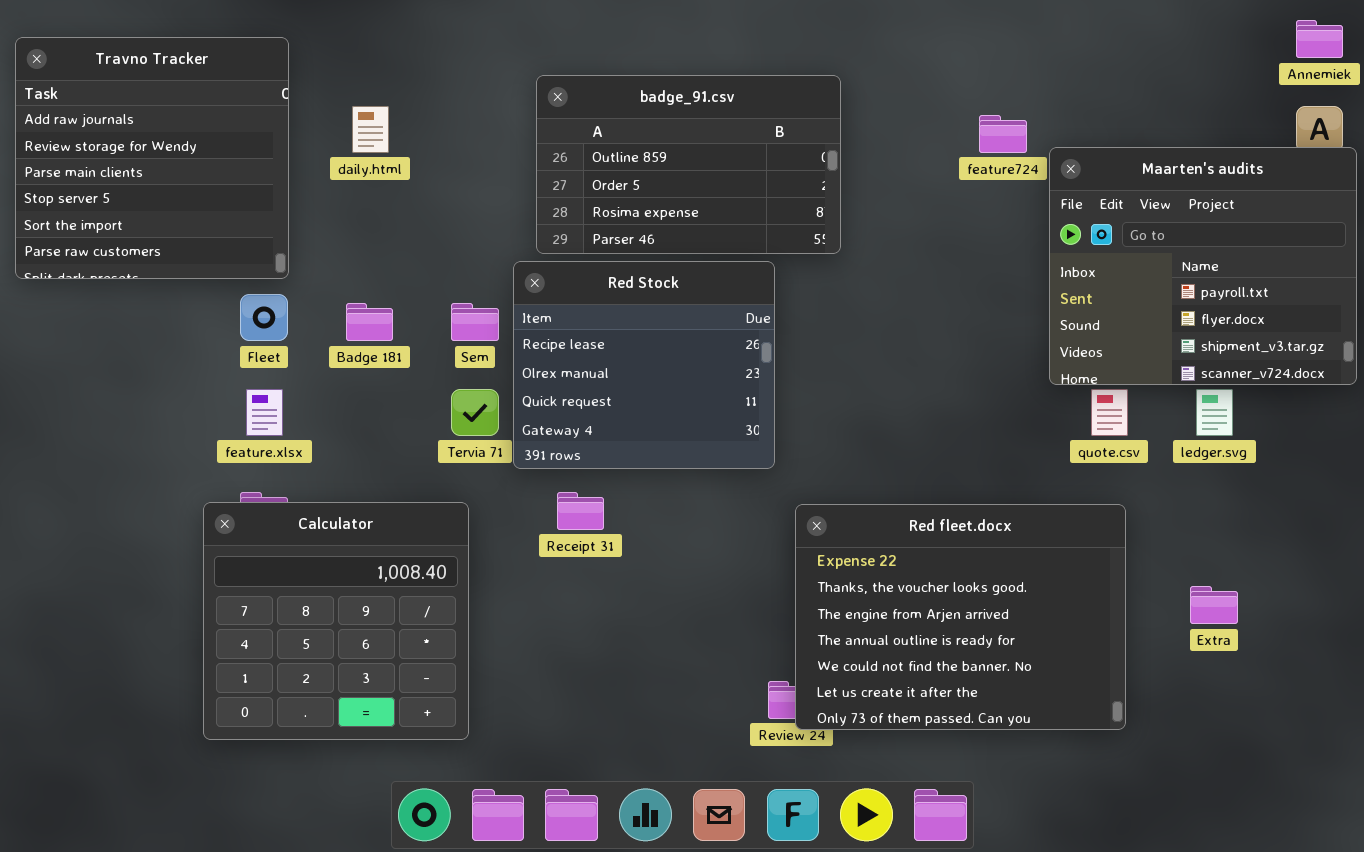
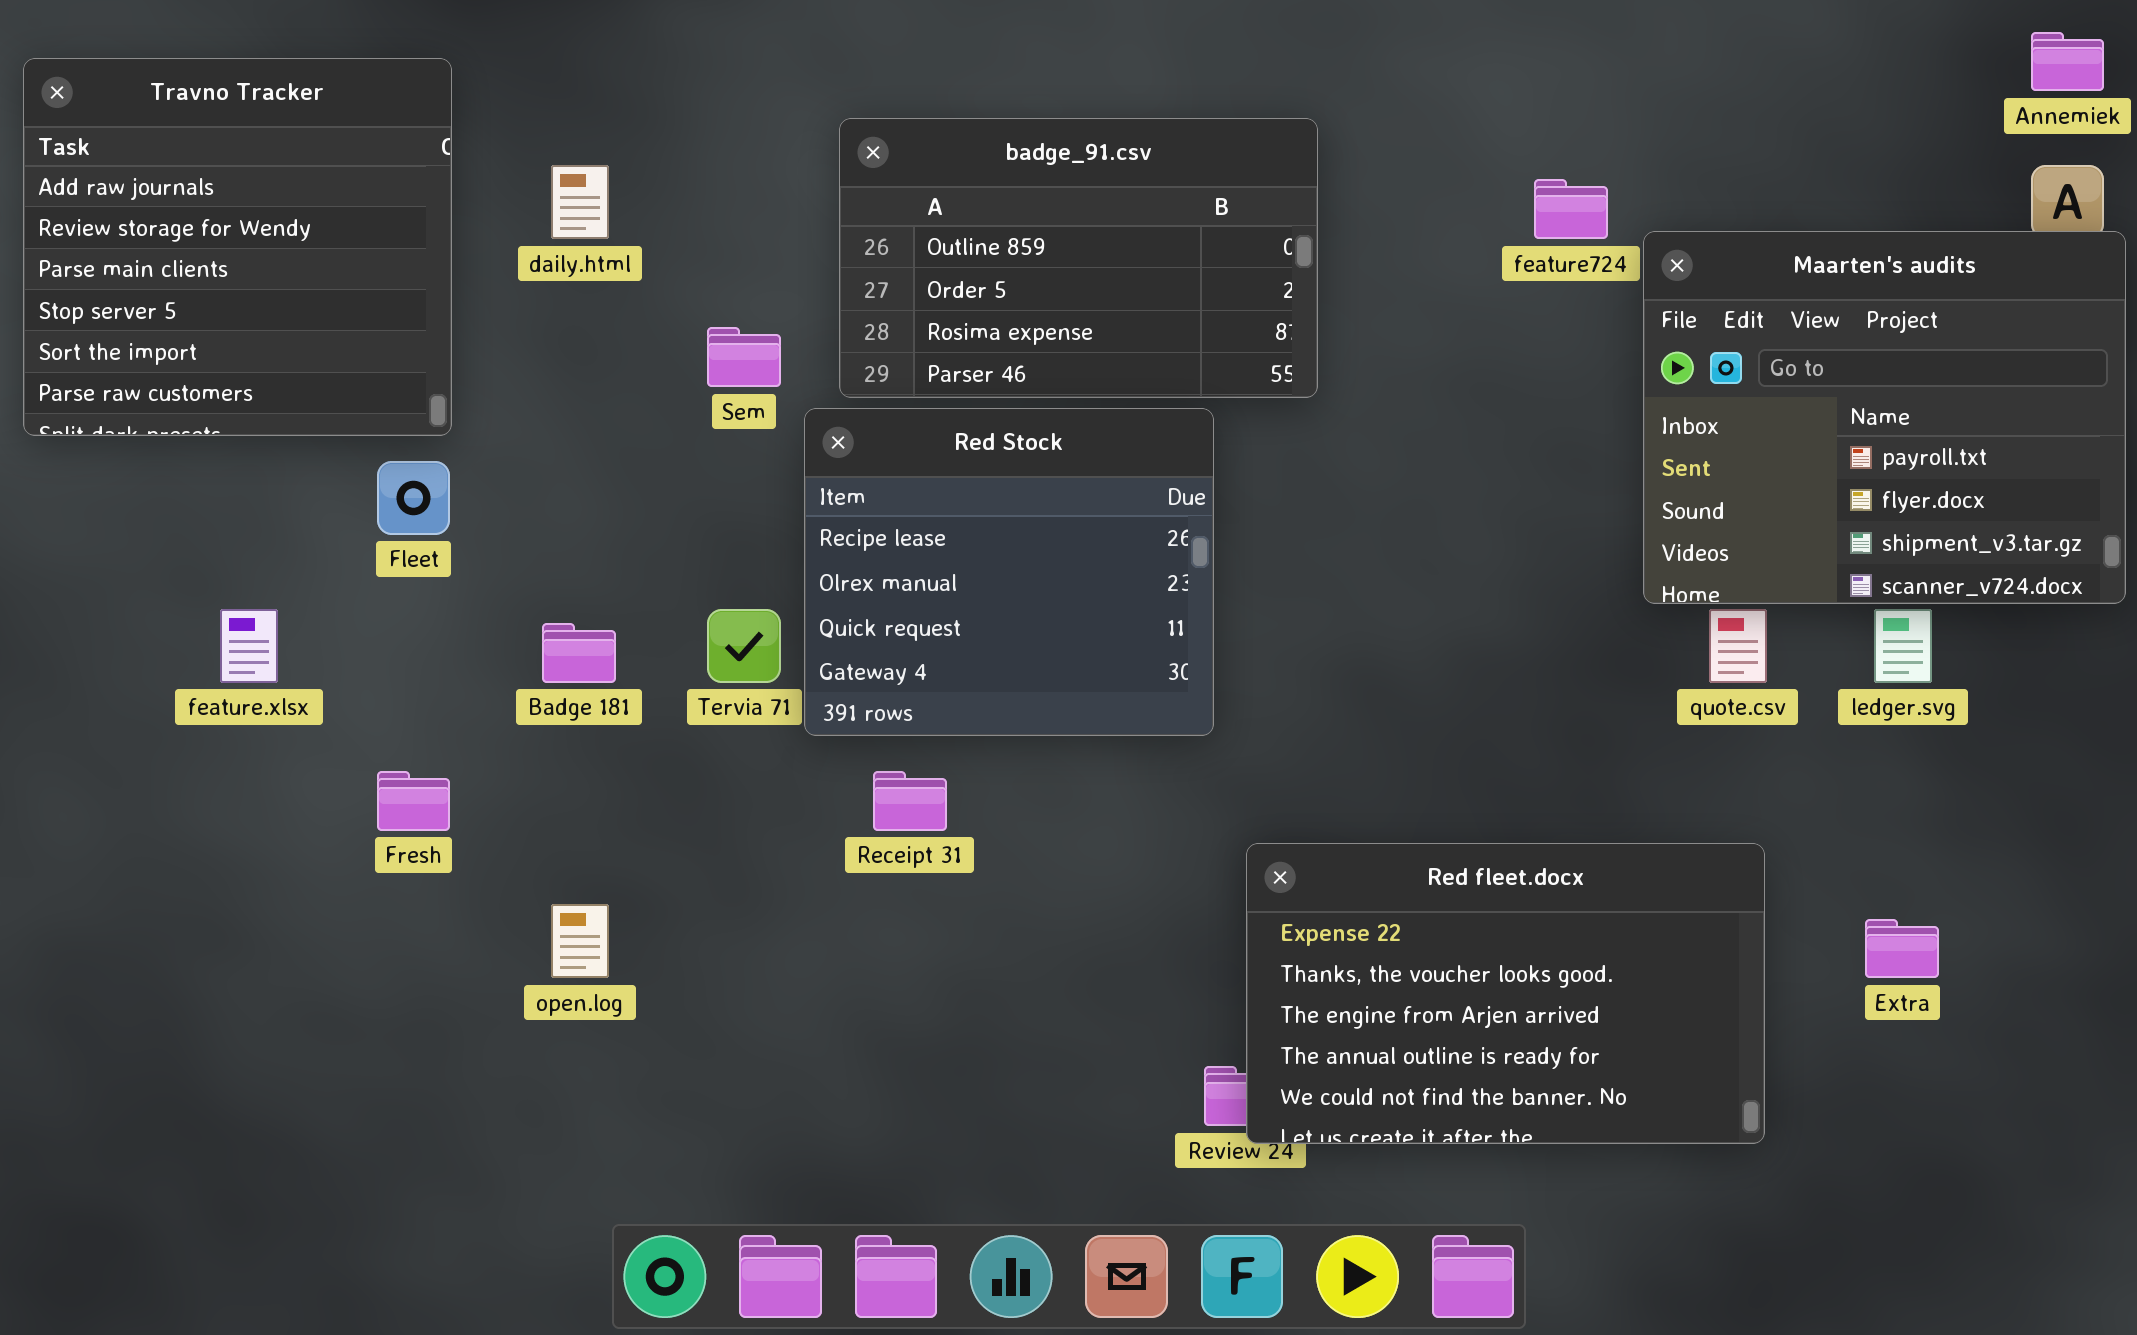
Badge 181: [346,303,393,341] -> [542,623,616,683], moved
Sem: [451,303,499,341] -> [707,327,781,387], moved
feature.xlsx: [246,389,283,436] -> [220,609,278,683], moved
Calculator: [203,502,469,740] -> none, closed
Red fleet.docx: [795,504,1126,730] -> [1246,843,1765,1144], resized

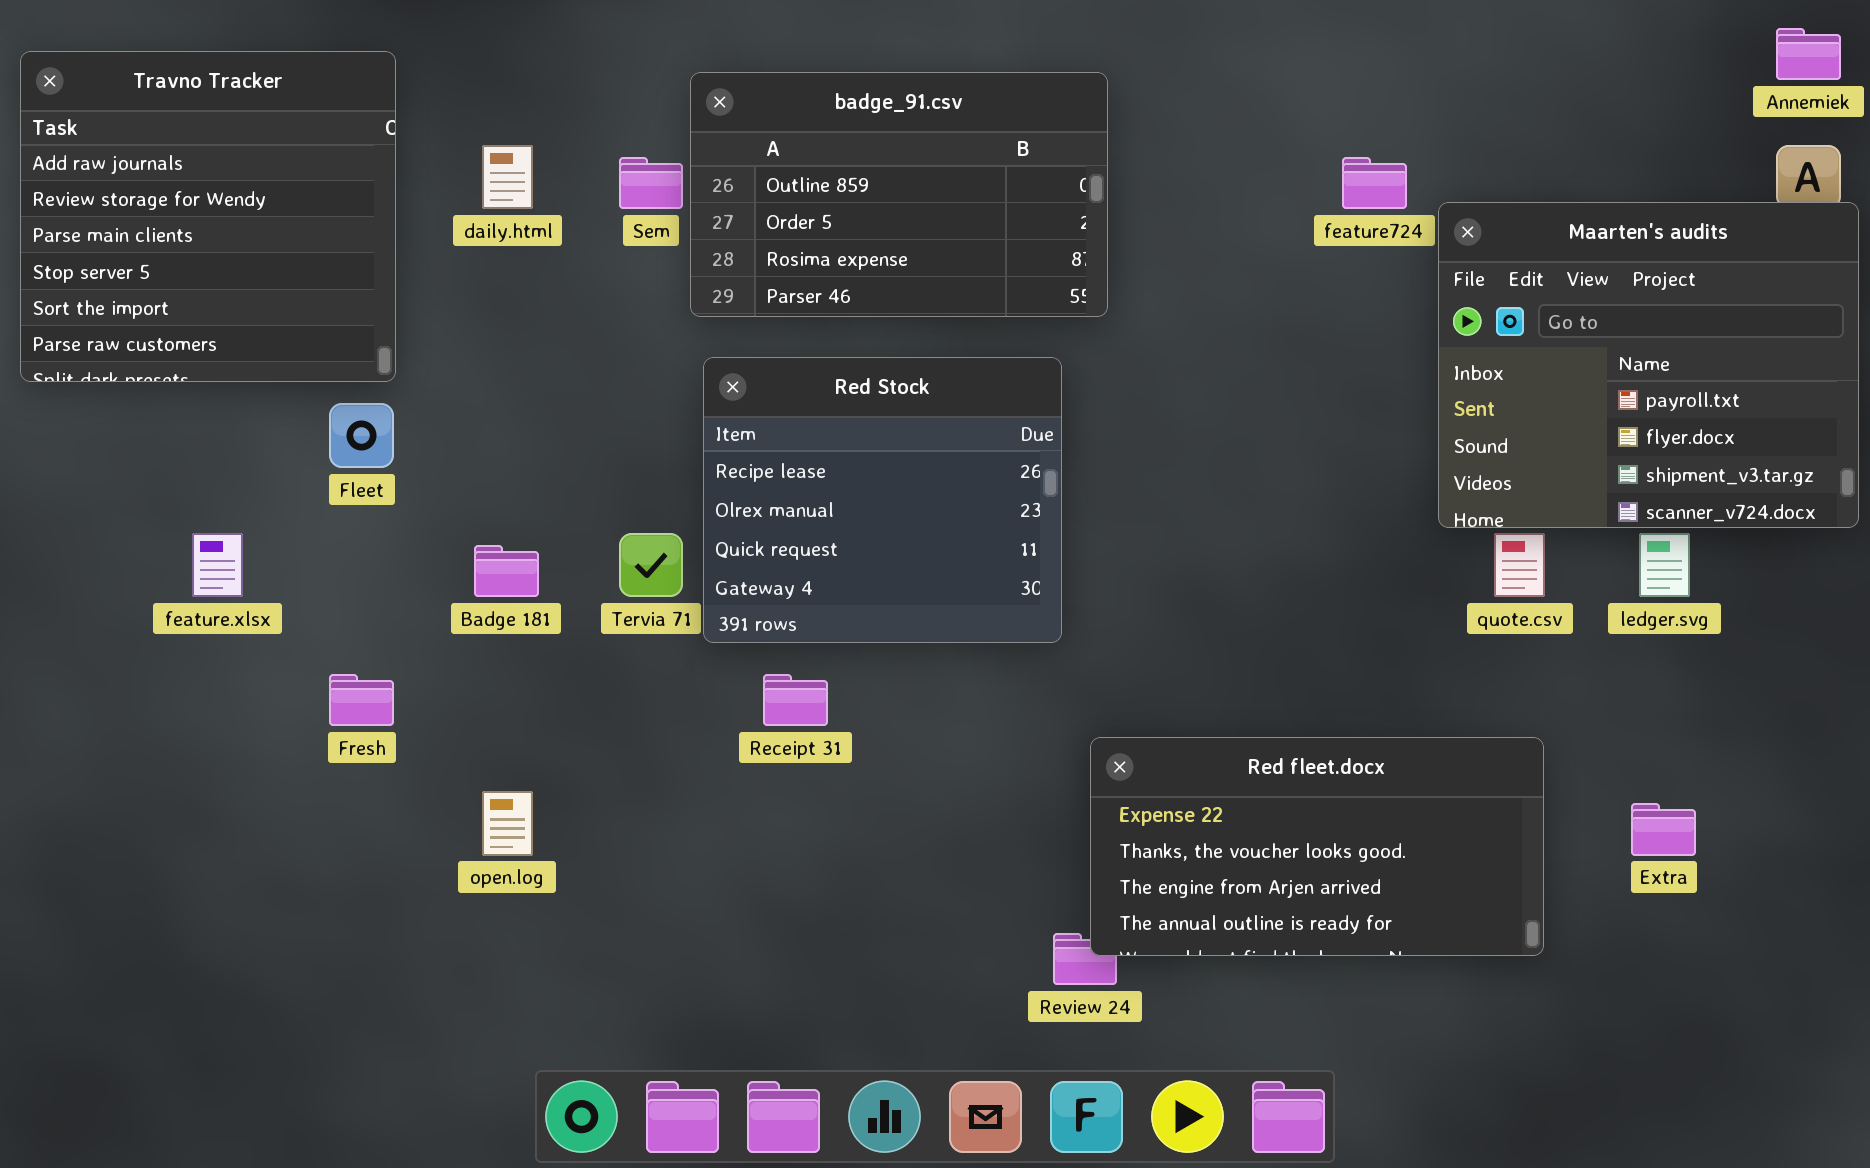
badge_91.csv: [839,118,1318,398] -> [690,72,1108,317], moved
Sem: [707,327,781,387] -> [619,157,683,209], moved
Red fleet.docx: [1246,843,1765,1144] -> [1090,737,1544,956], resized

